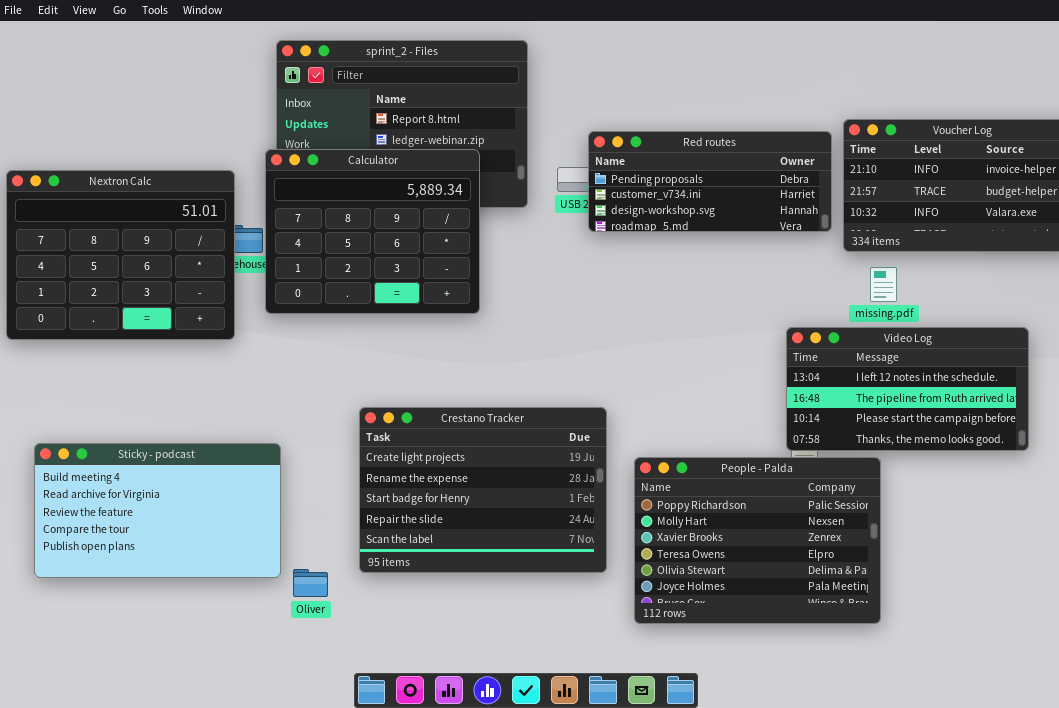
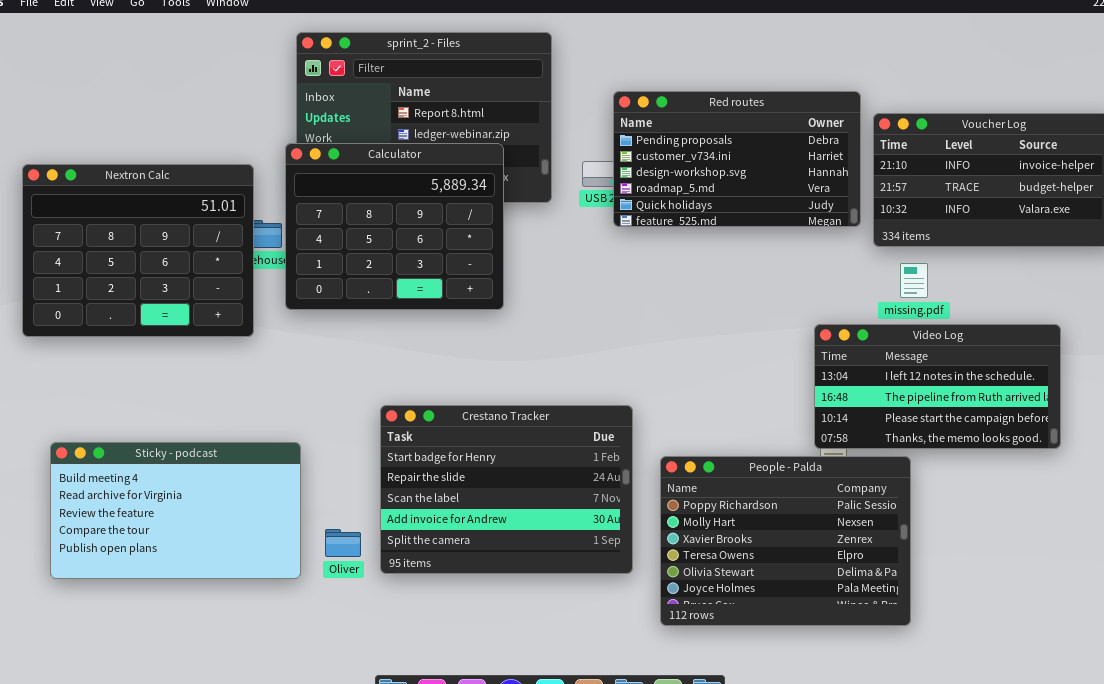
Red routes: [588,131,832,232] -> [613,91,861,227], resized
Crestano Tracker: [359,407,607,573] -> [380,405,633,574], scrolled down 2 rows
Oliver: [293,569,328,597] -> [325,529,361,557], moved

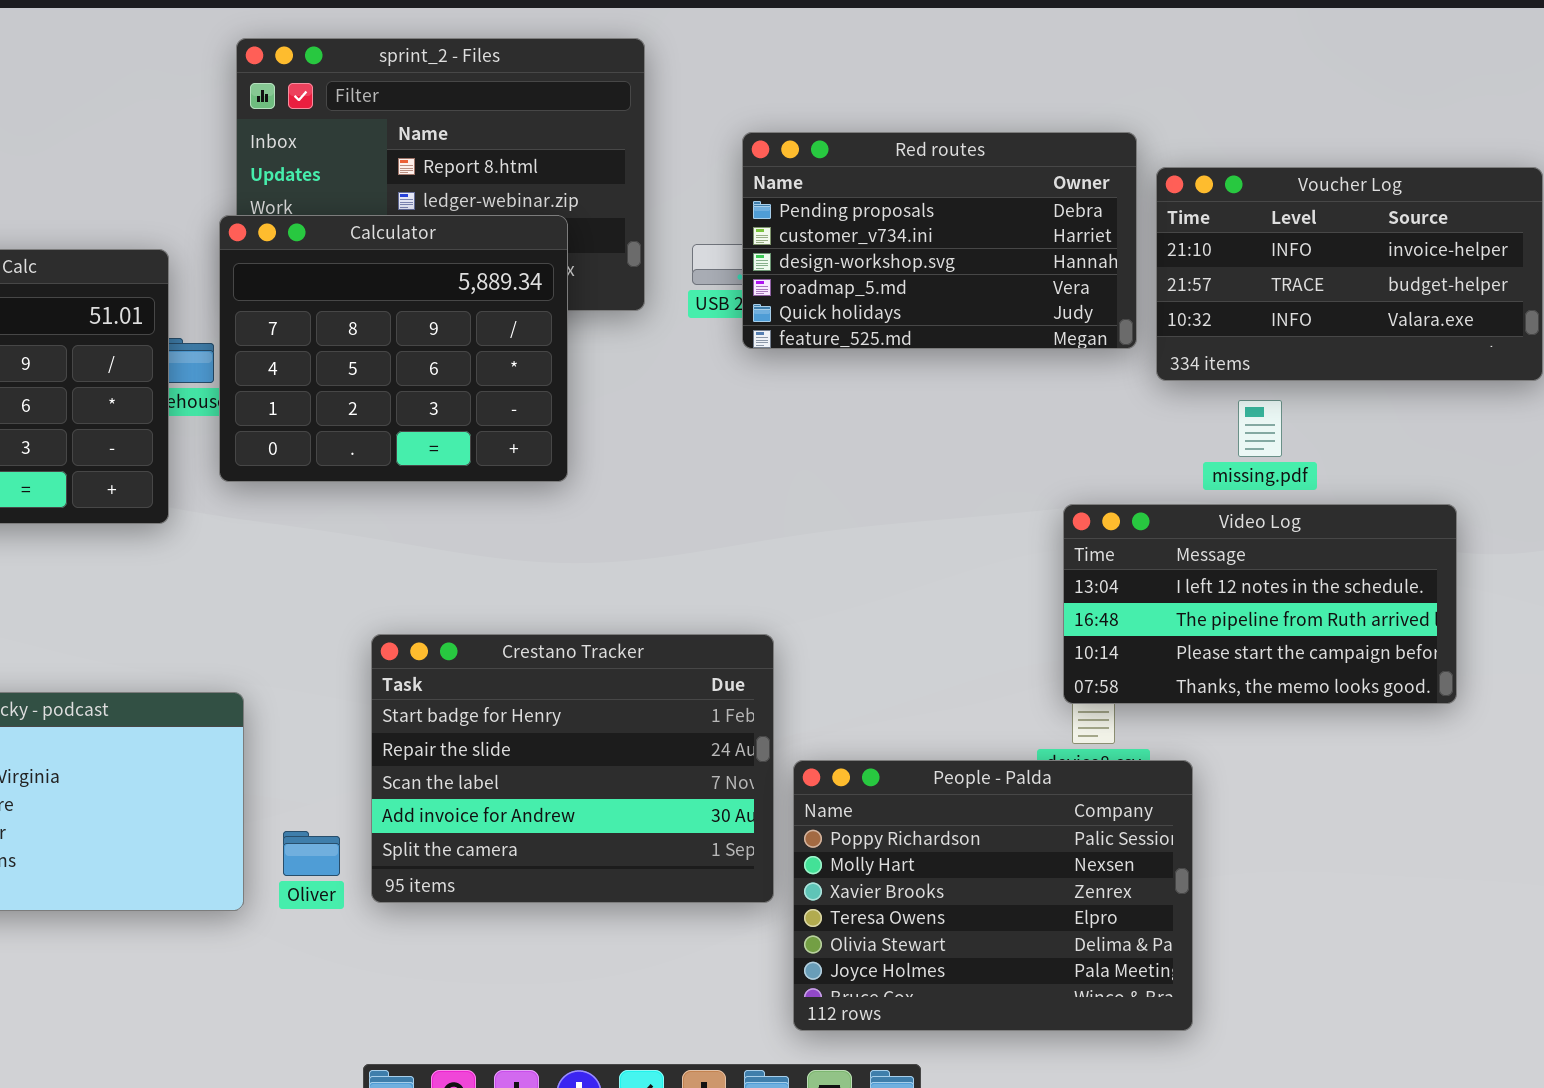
missing.pdf: [900,263,928,298] -> [1238,400,1282,457], moved
People - Palda: [660,456,911,626] -> [793,760,1193,1031], moved

